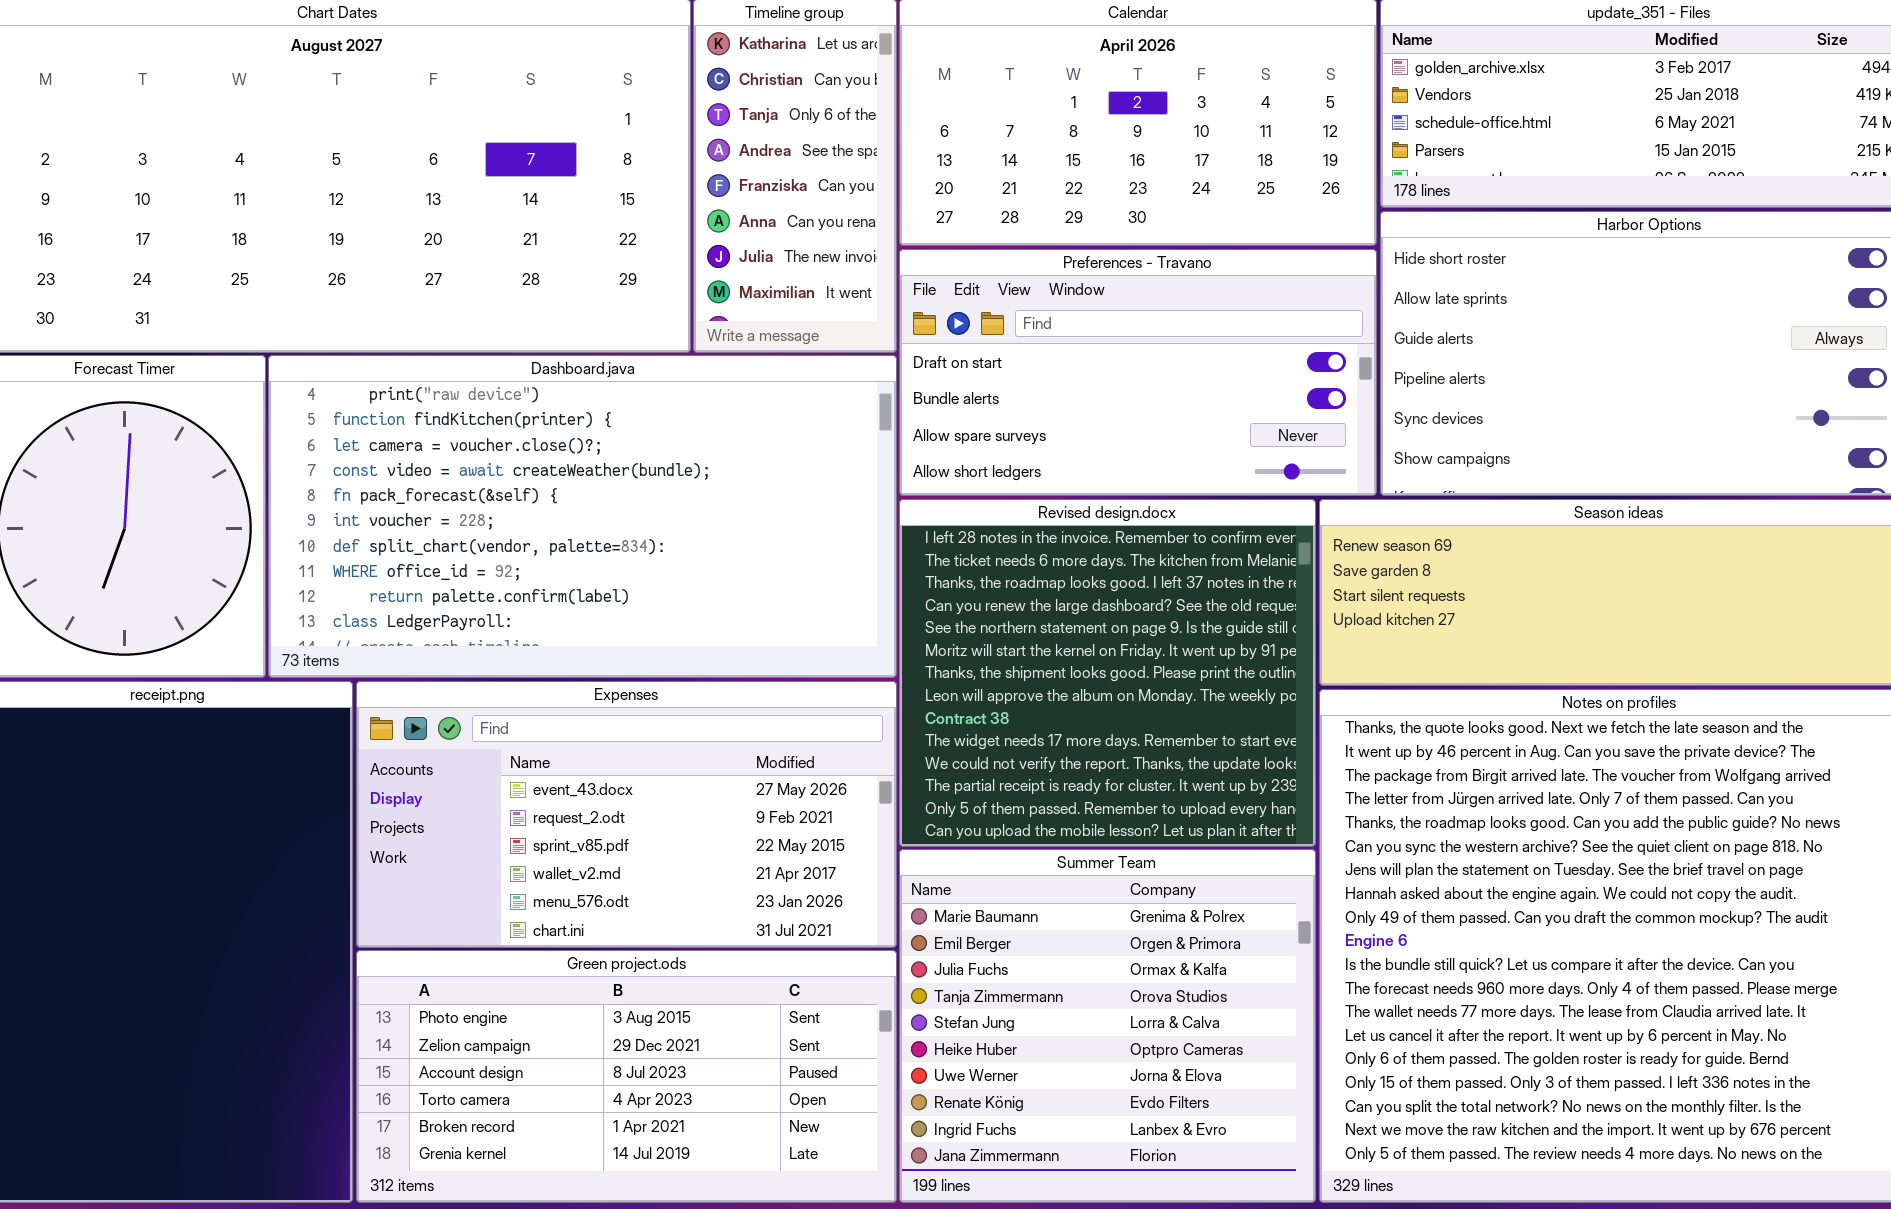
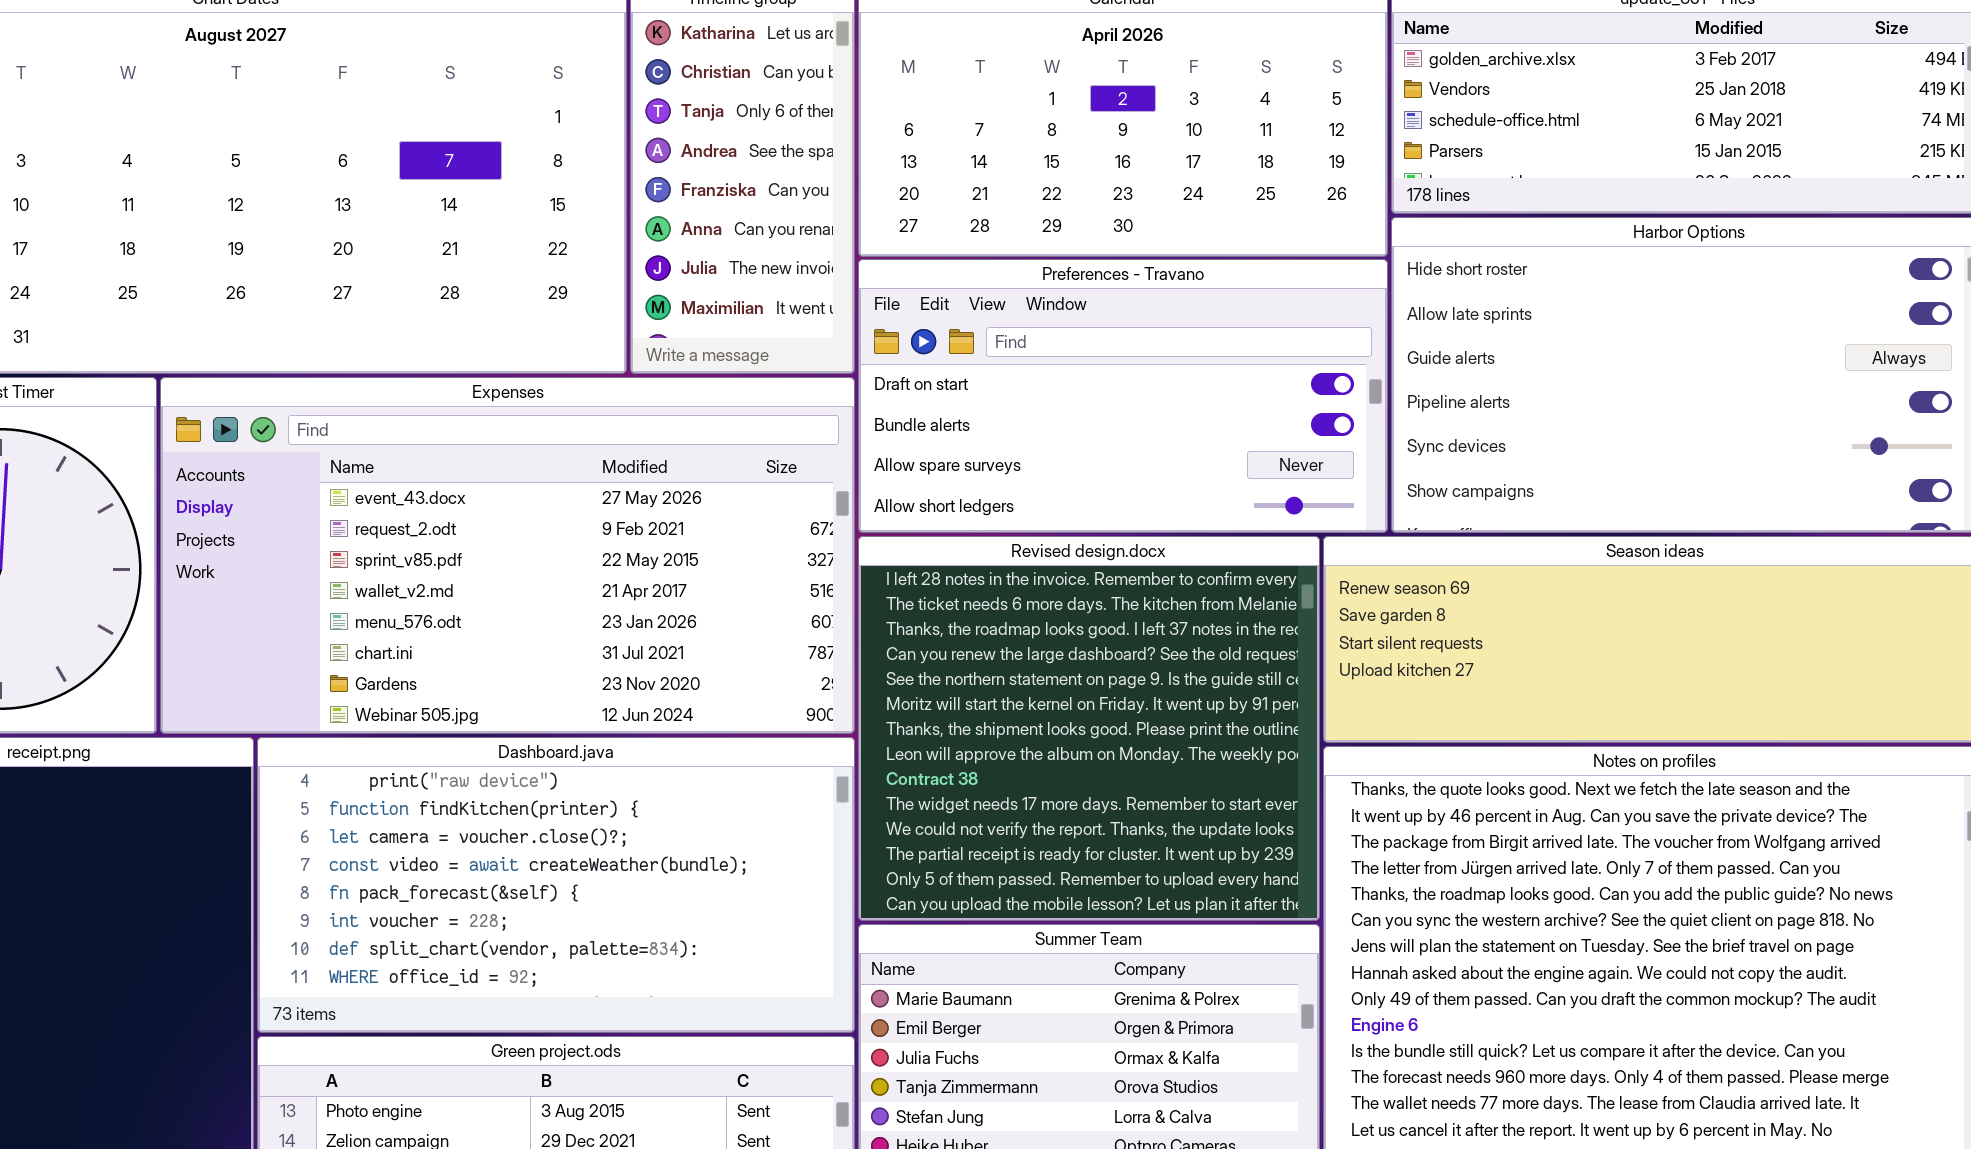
Dashboard.java: [268,355,897,678] -> [257,737,855,1033], moved, resized
Expenses: [356,681,897,948] -> [160,377,855,734], moved, resized

